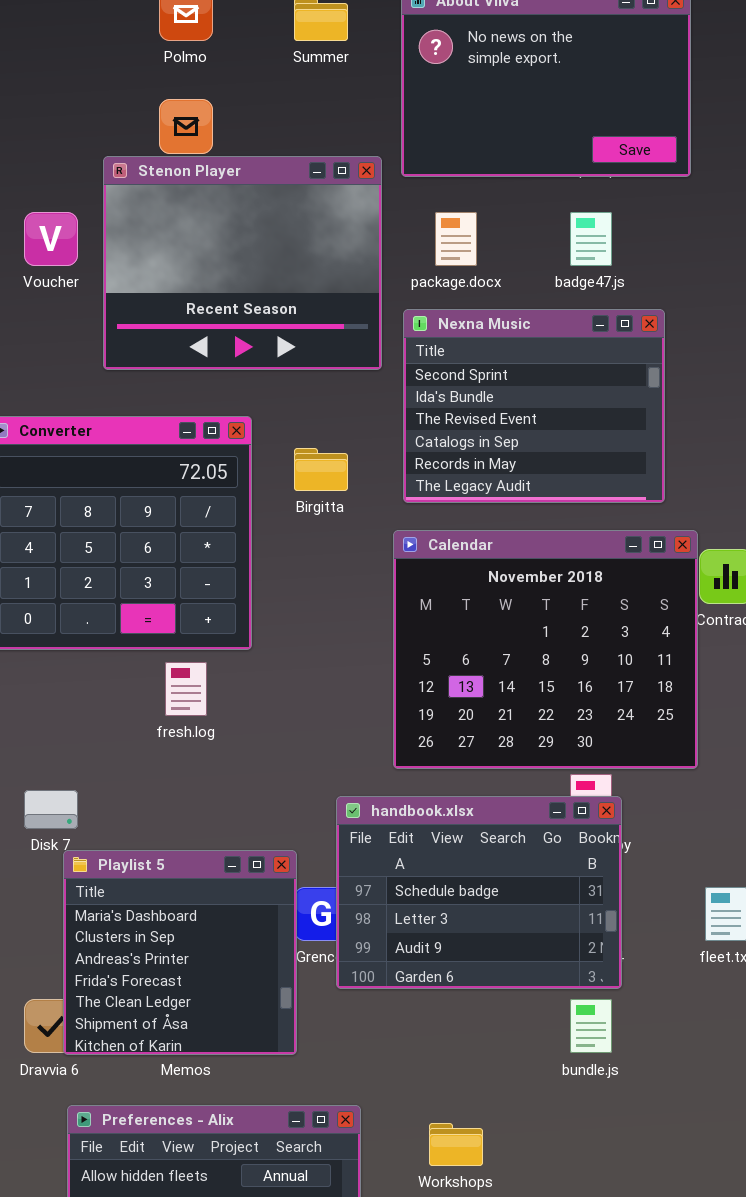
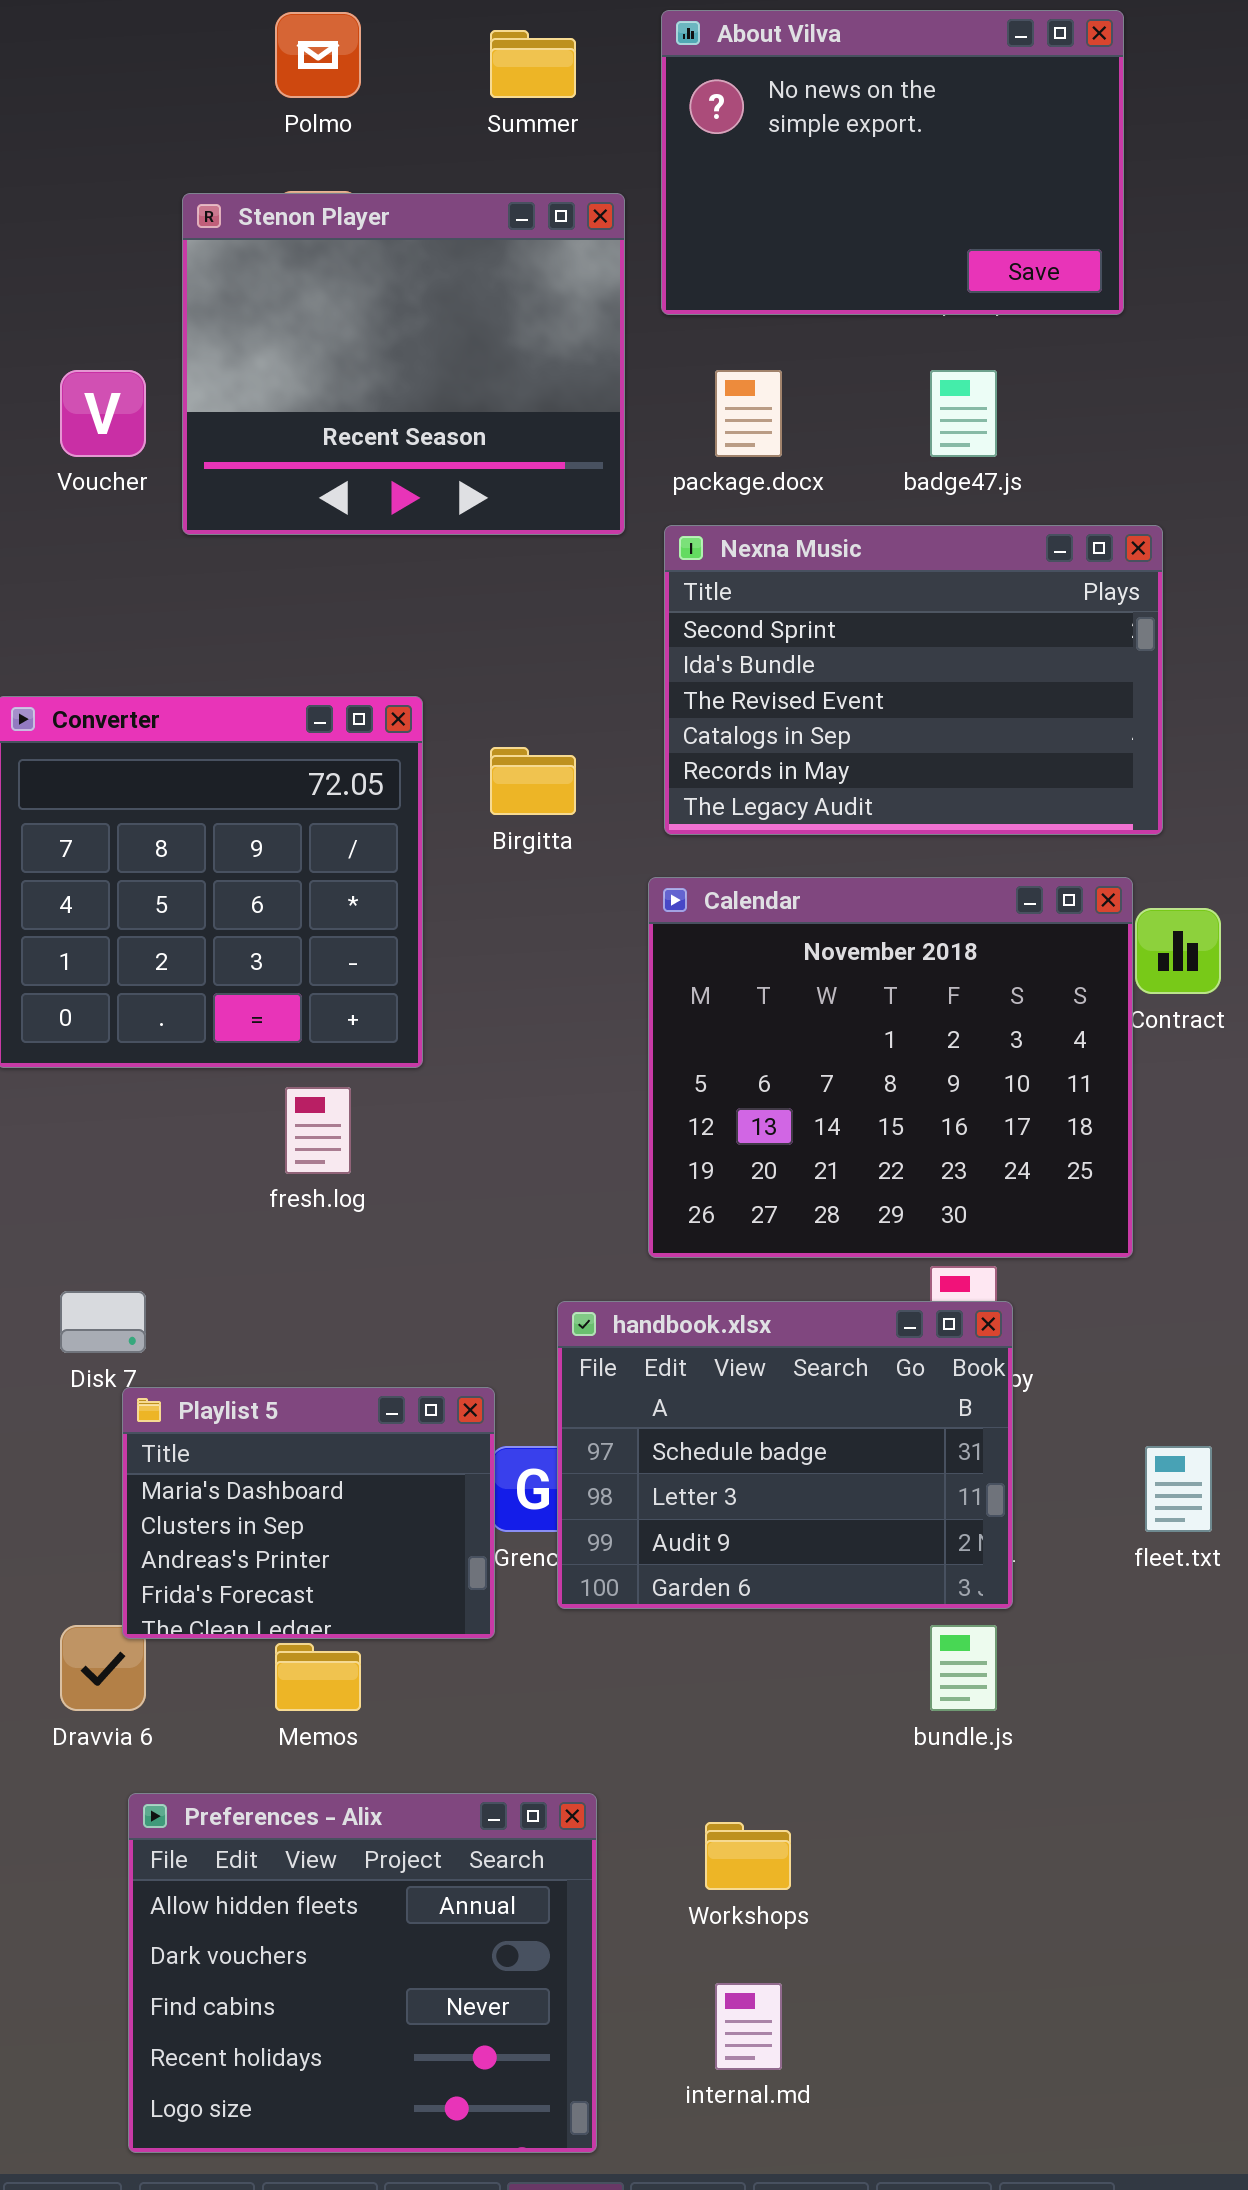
Stenon Player: [103,156,382,370] -> [182,193,625,535], moved
Nexna Music: [403,309,665,503] -> [664,525,1163,835], resized
Playlist 5: [63,850,297,1055] -> [122,1387,495,1639], resized

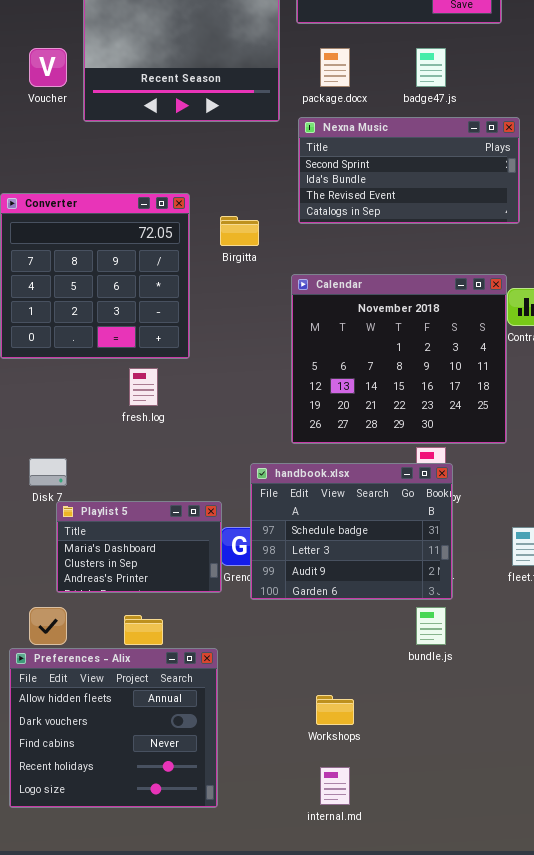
Nexna Music: [664,525,1163,835] -> [298,117,520,224], resized
Playlist 5: [122,1387,495,1639] -> [56,501,222,593], resized
Preferences - Alix: [128,1793,597,2153] -> [9,648,218,808], moved

